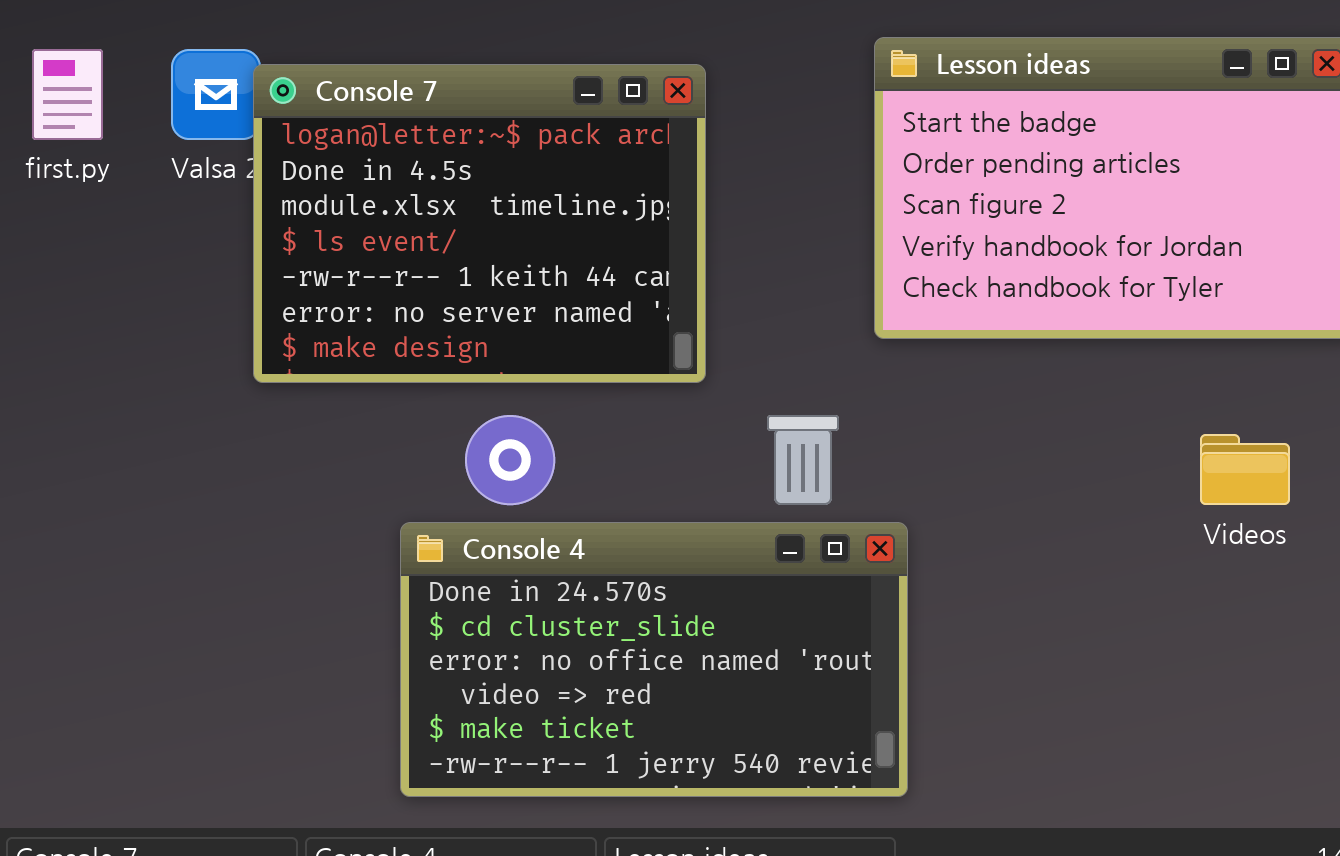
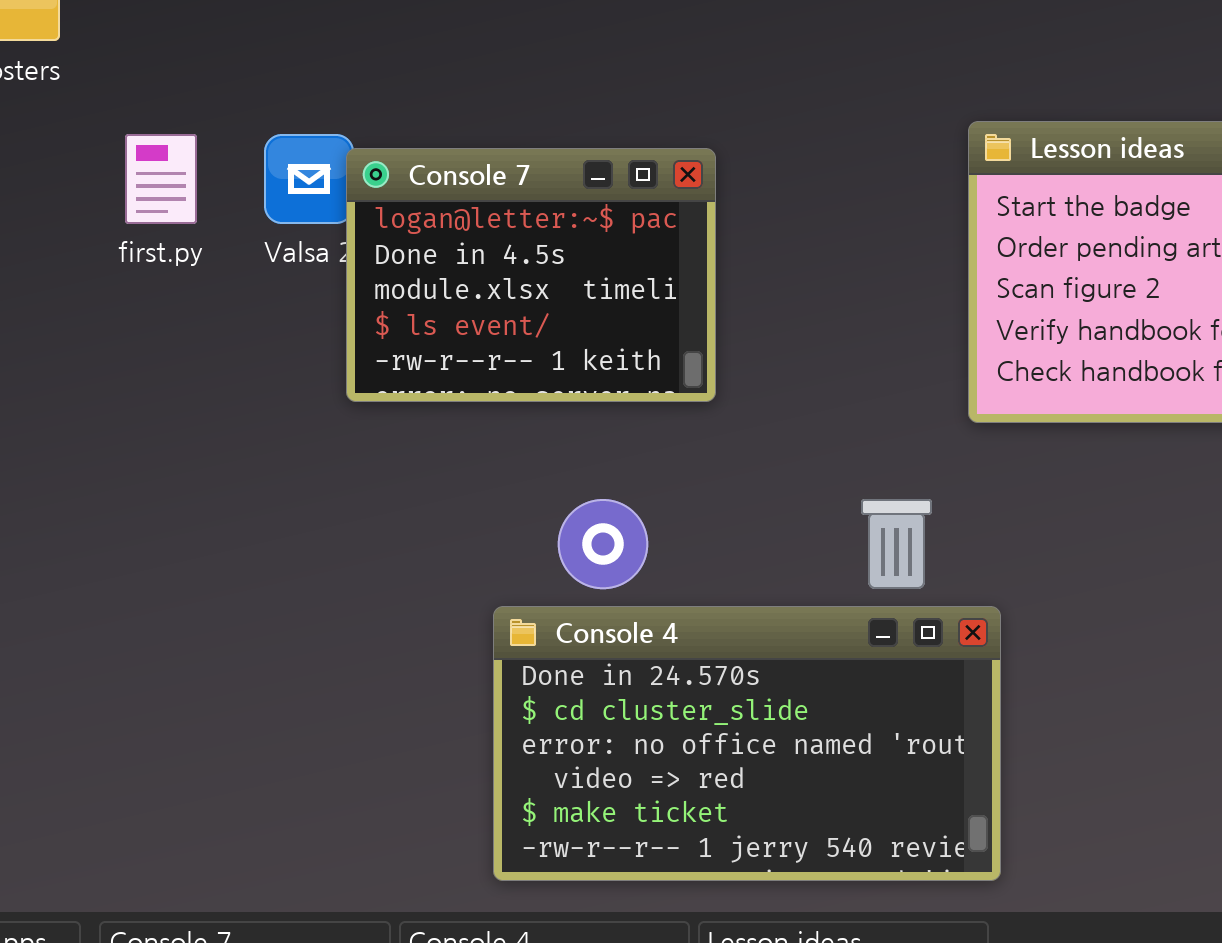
Console 7: [253,64,706,383] -> [346,148,716,402], resized

